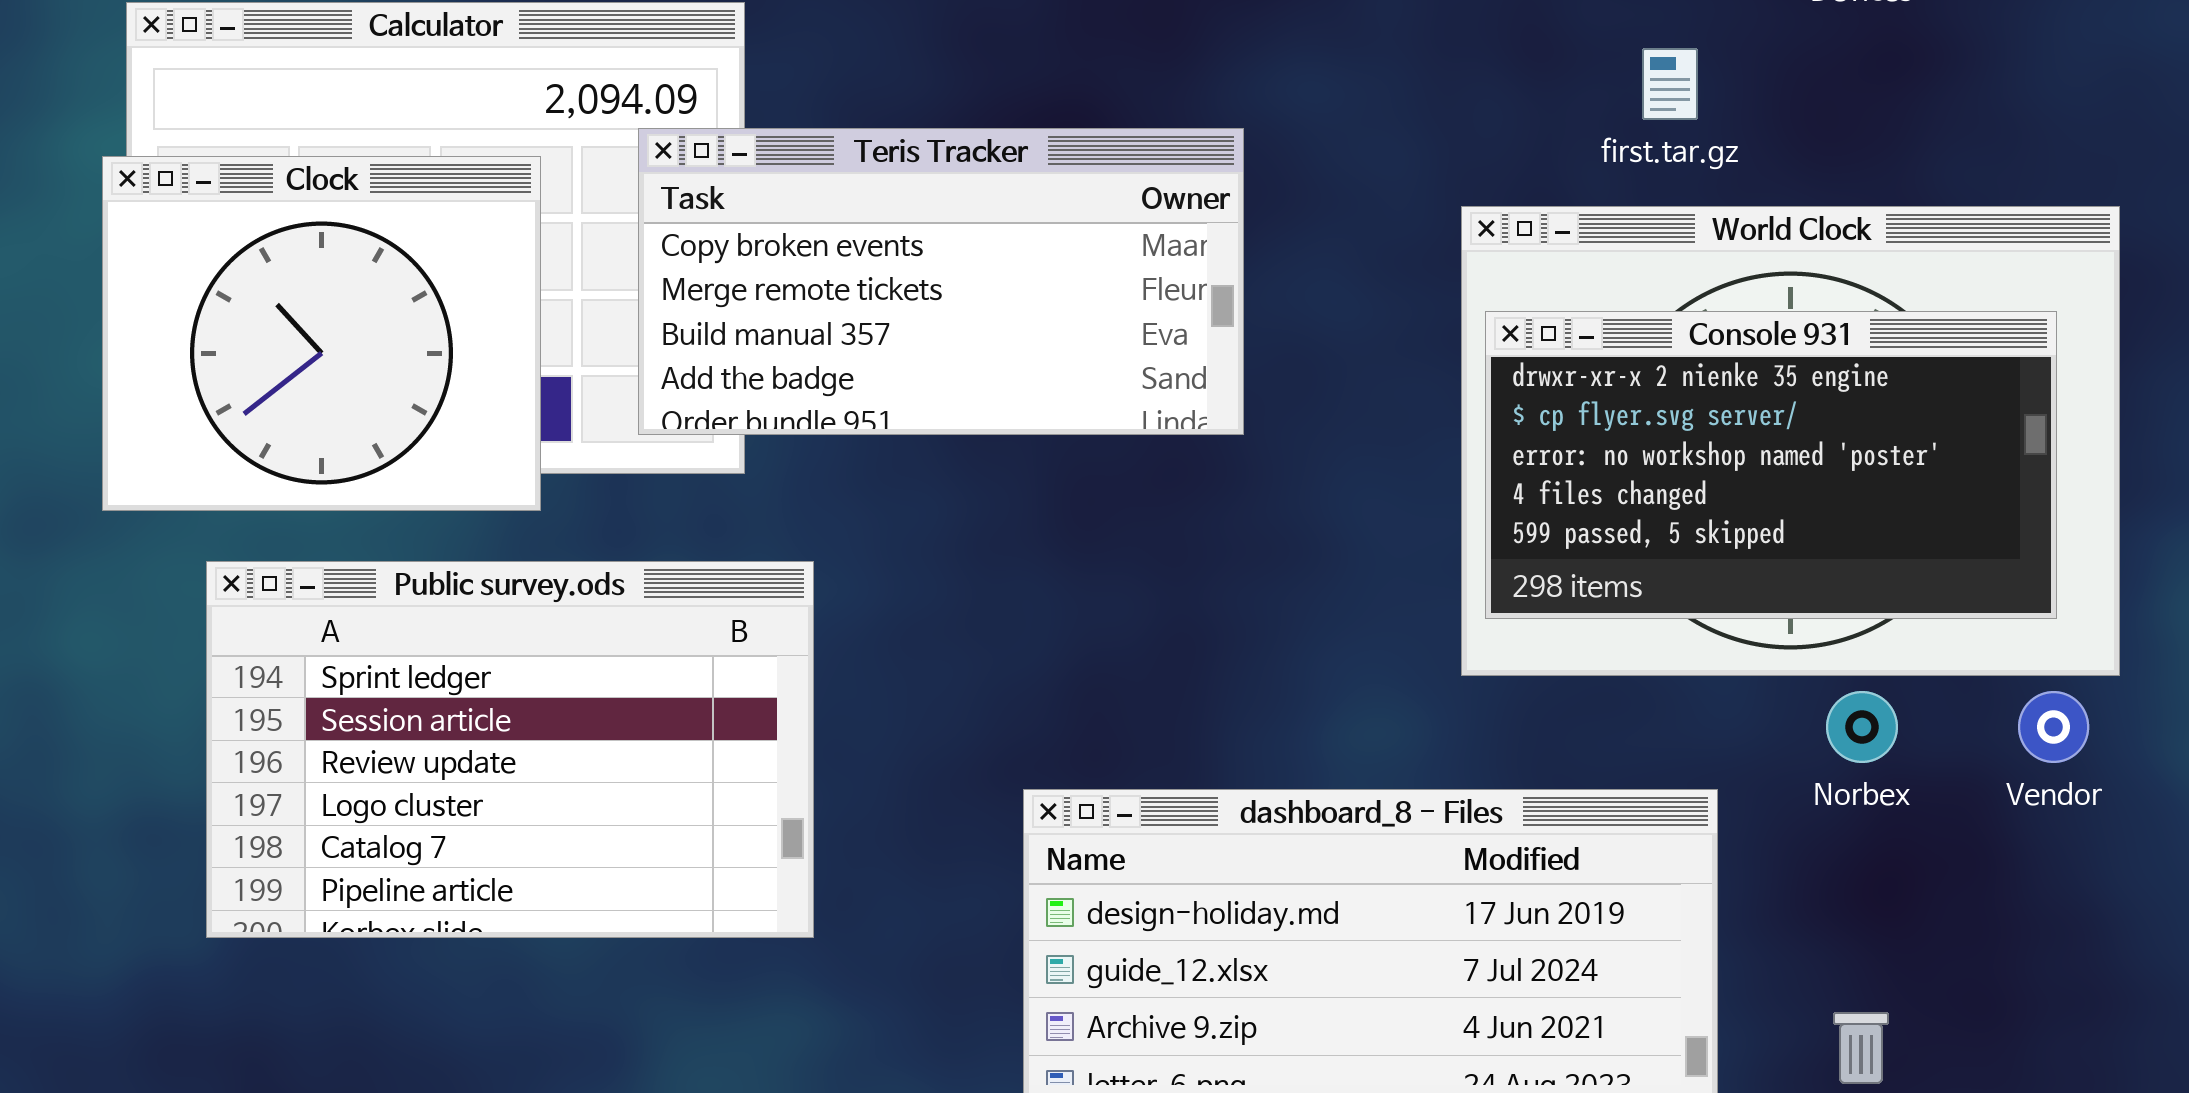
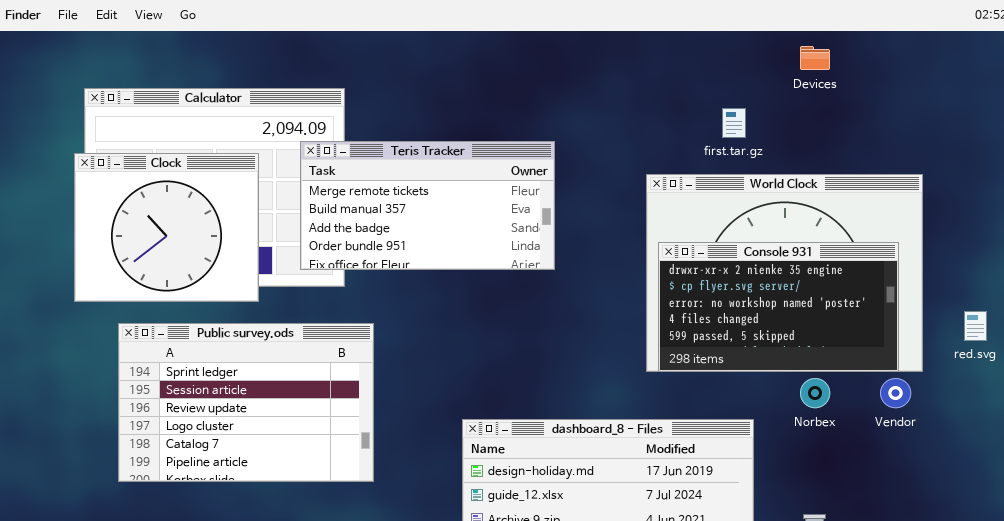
Teris Tracker: [638,128,1244,435] -> [300,141,555,270], scrolled down 1 row
Console 931: [1485,311,2057,619] -> [658,242,899,372], moved

